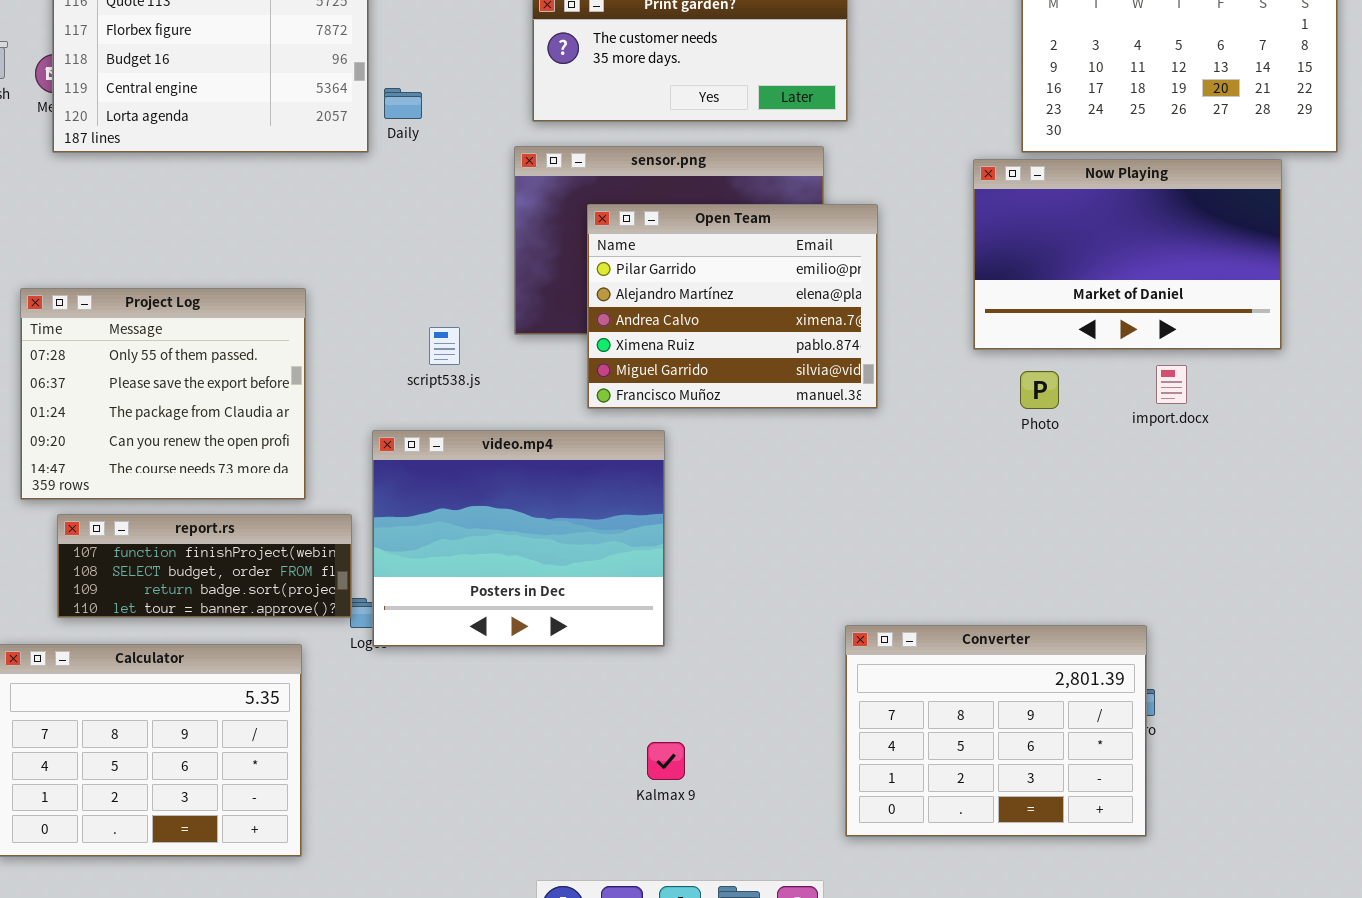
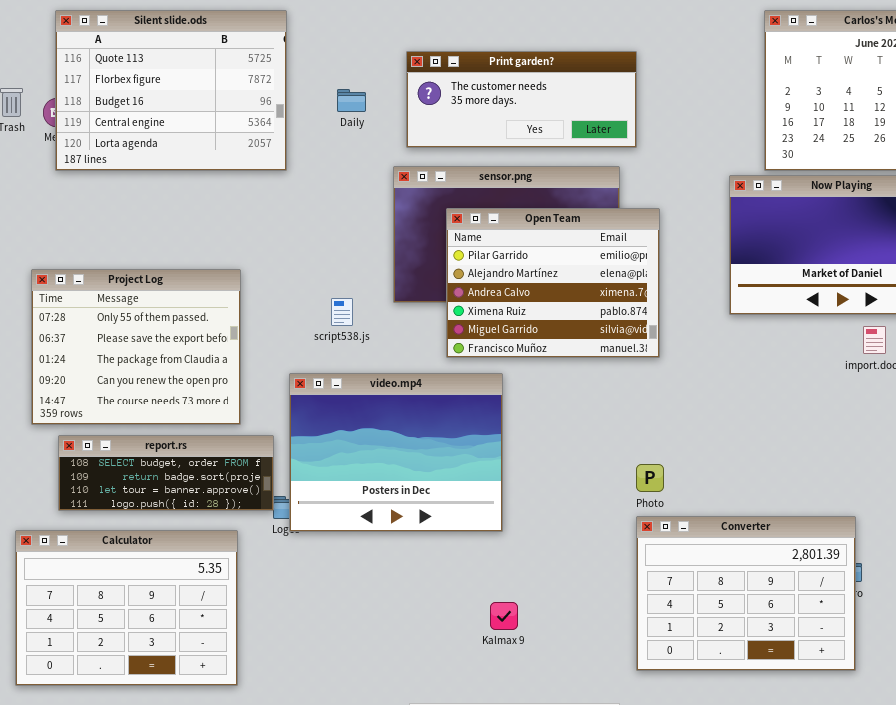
Daily: [384,88,422,119] -> [337,89,366,112], moved
Photo: [1020,371,1059,409] -> [636,464,664,492], moved
report.rs: [57,514,352,618] -> [58,435,274,511], scrolled down 1 row

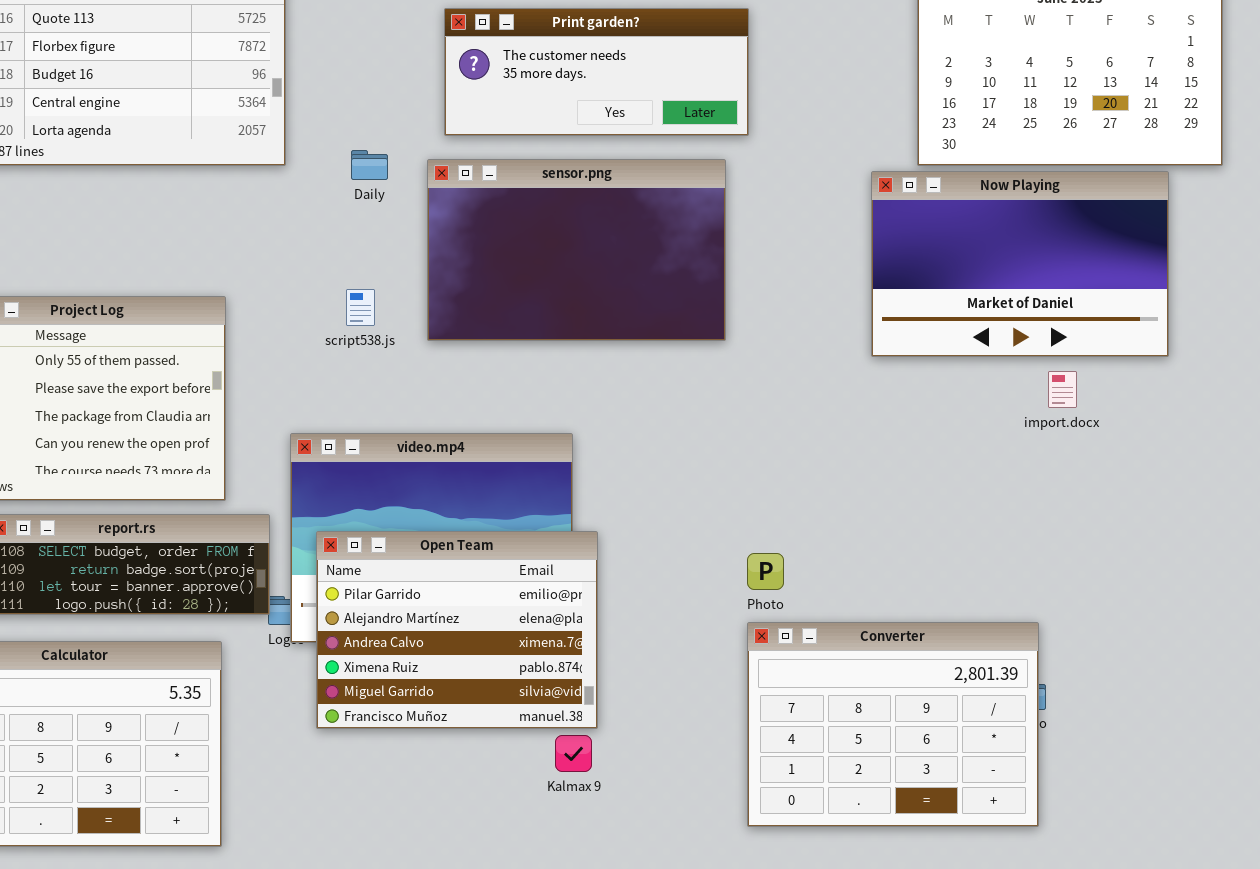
Daily: [337,89,366,112] -> [351,150,388,180], moved
Open Team: [446,208,660,358] -> [316,531,598,729], moved
script538.js: [331,298,353,326] -> [346,289,375,326], moved

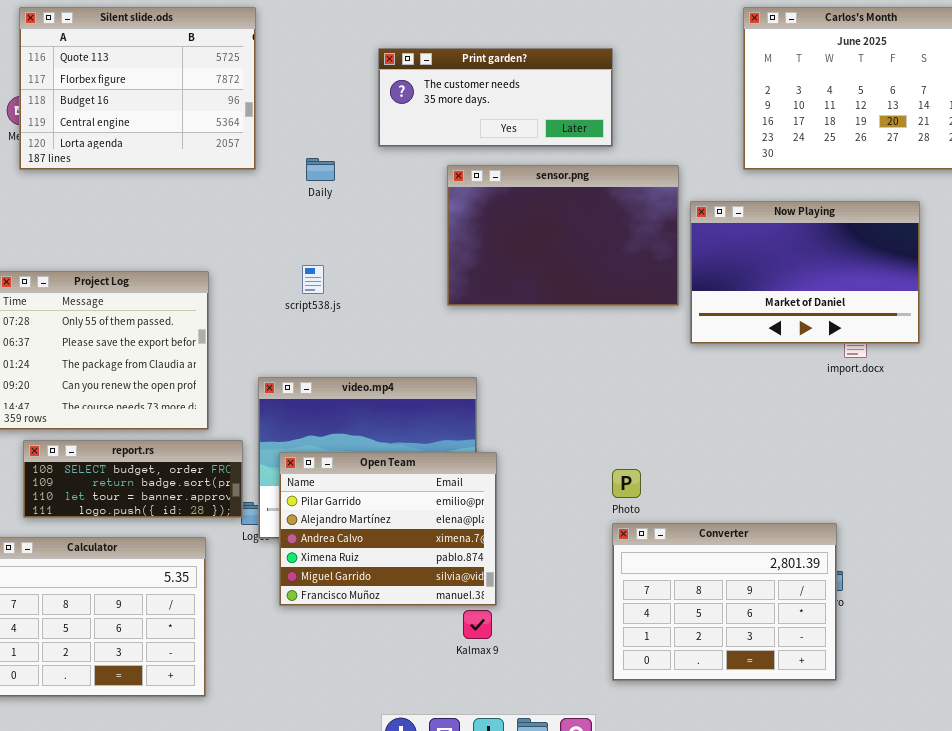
sensor.png: [427,159,726,341] -> [447,165,679,306], moved
Now Playing: [871,171,1169,357] -> [690,201,920,344], moved

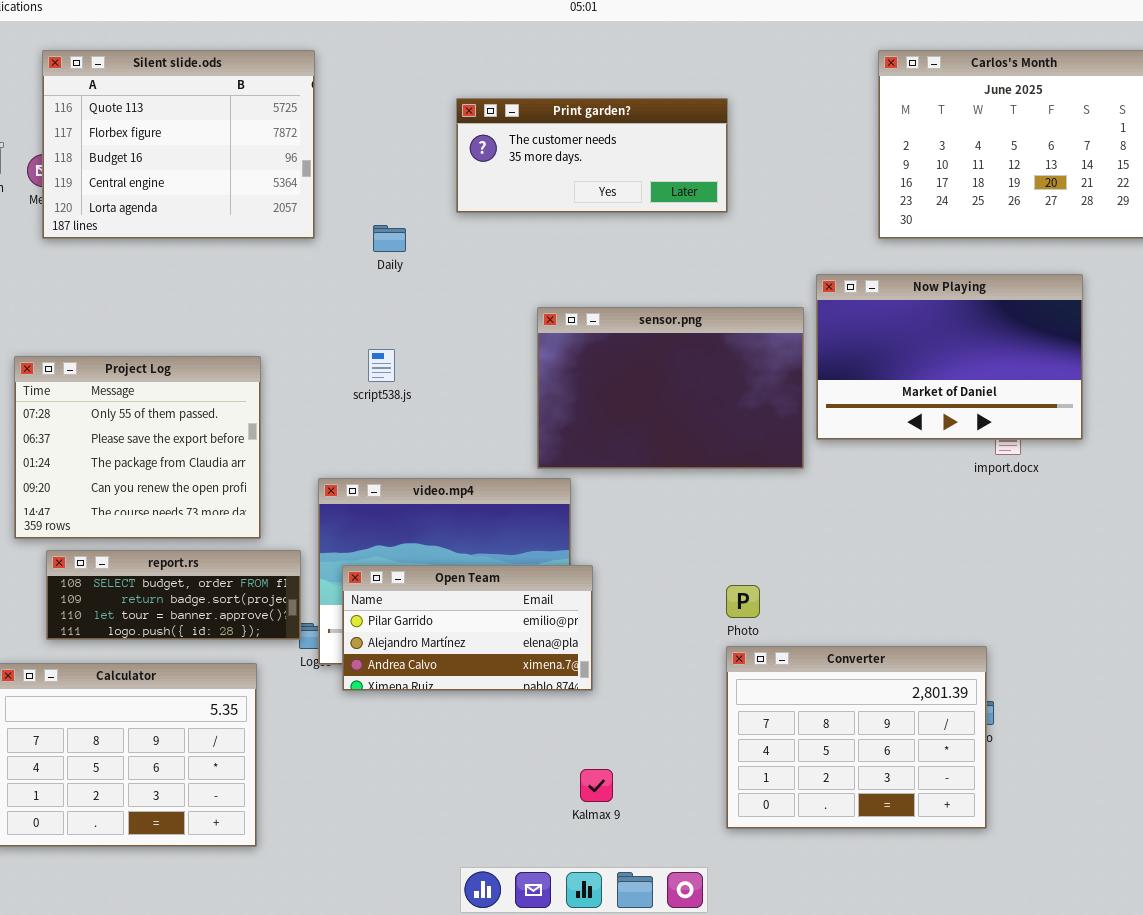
sensor.png: [447,165,679,306] -> [537,307,804,469], moved
Open Team: [279,452,497,606] -> [342,565,593,691], resized
Kalmax 9: [463,610,492,639] -> [580,769,613,802], moved

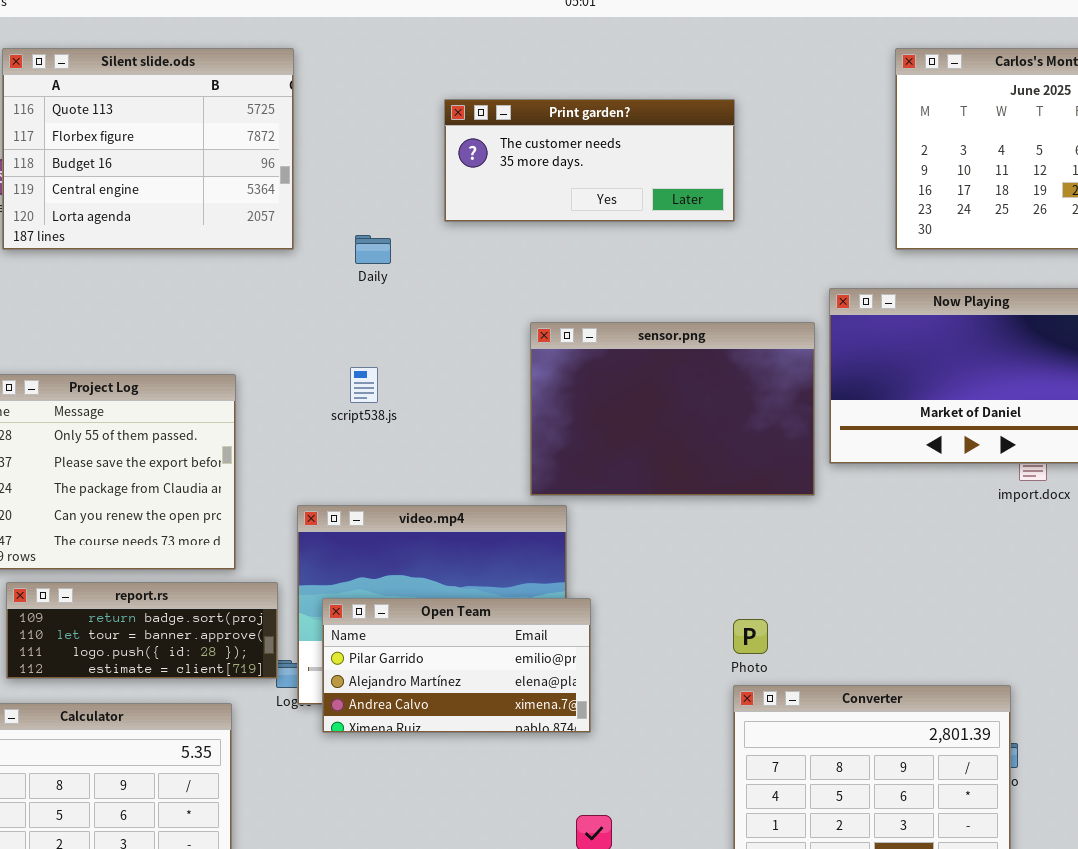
report.rs: [46,550,301,640] -> [6,582,278,679], scrolled down 1 row

